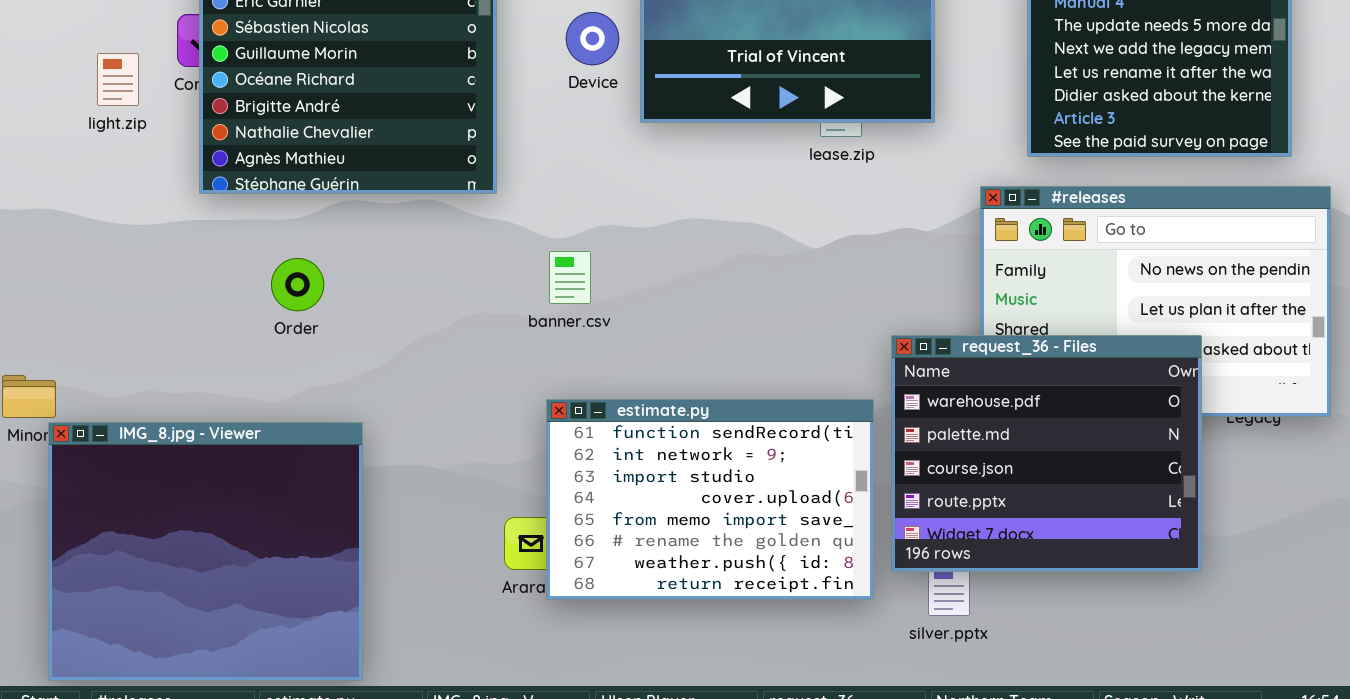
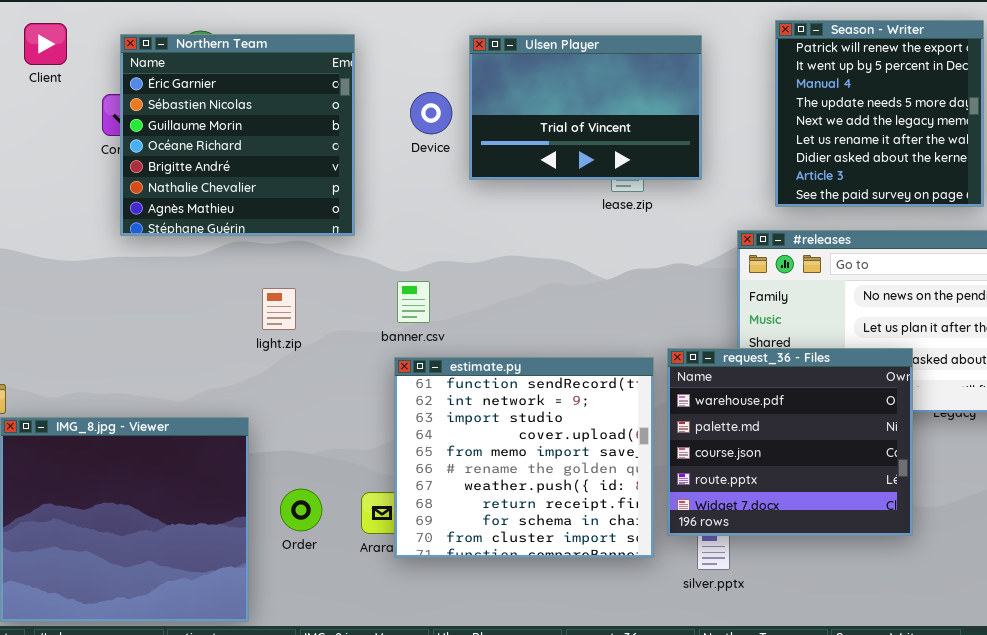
light.zip: [97,53,139,106] -> [262,288,296,330], moved
Order: [271,258,324,311] -> [280,489,322,531], moved
estimate.py: [546,399,874,600] -> [394,357,654,558], resized

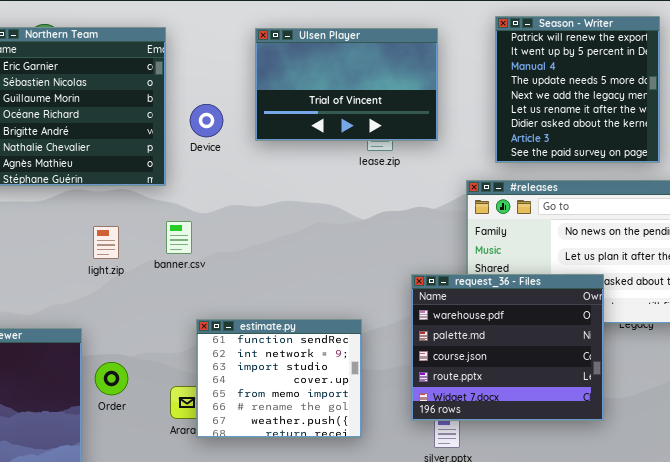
Device: [410,92,452,134] -> [190,104,223,137], moved
banner.csv: [397,281,430,323] -> [166,221,192,254], moved
estimate.py: [394,357,654,558] -> [196,319,362,438], resized
Order: [280,489,322,531] -> [95,362,128,395], moved

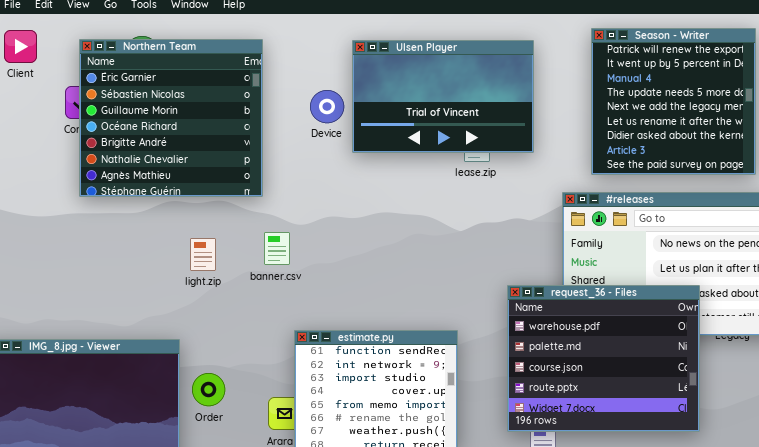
Device: [190,104,223,137] -> [310,90,344,123], moved

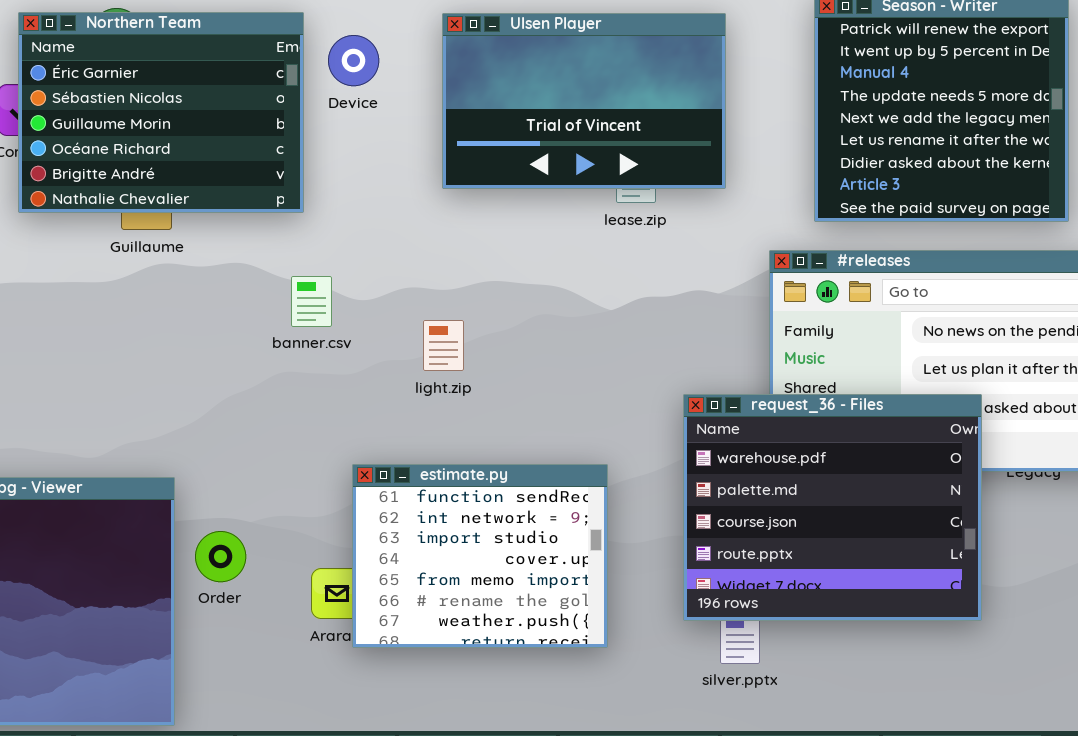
Northern Team: [79,39,263,197] -> [18,12,304,213], resized
Device: [310,90,344,123] -> [328,35,379,86], moved
banner.csv: [264,232,290,265] -> [291,276,332,327], moved
light.zip: [190,238,216,271] -> [423,320,464,371], moved

